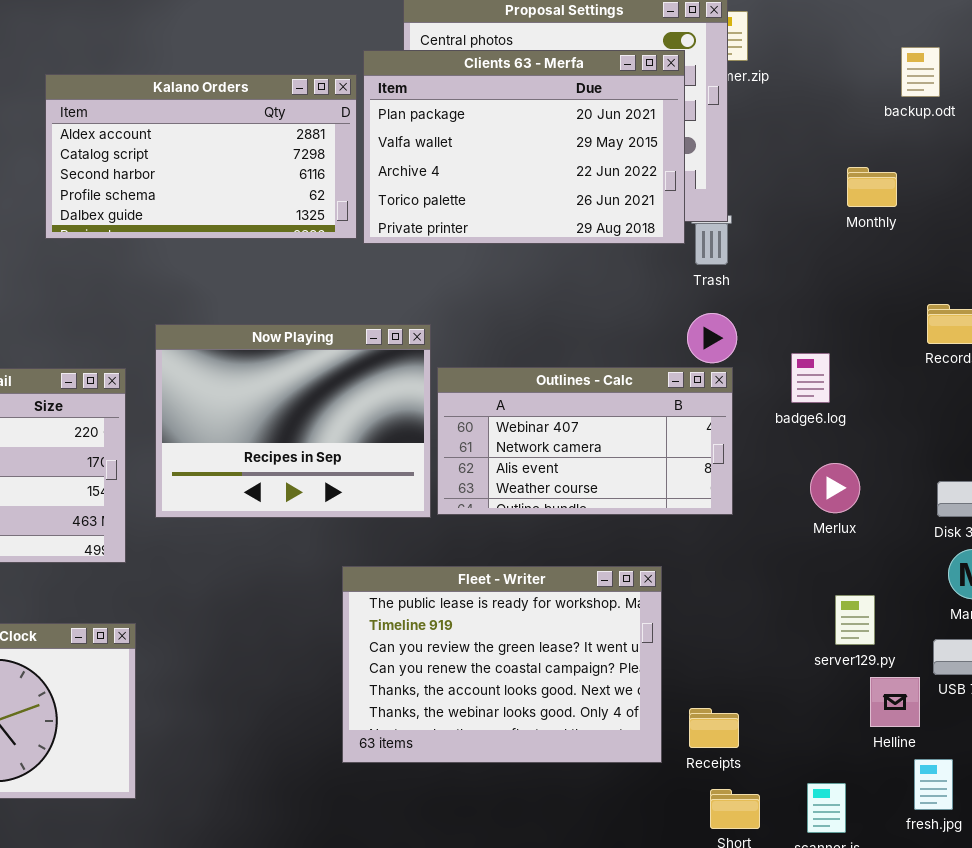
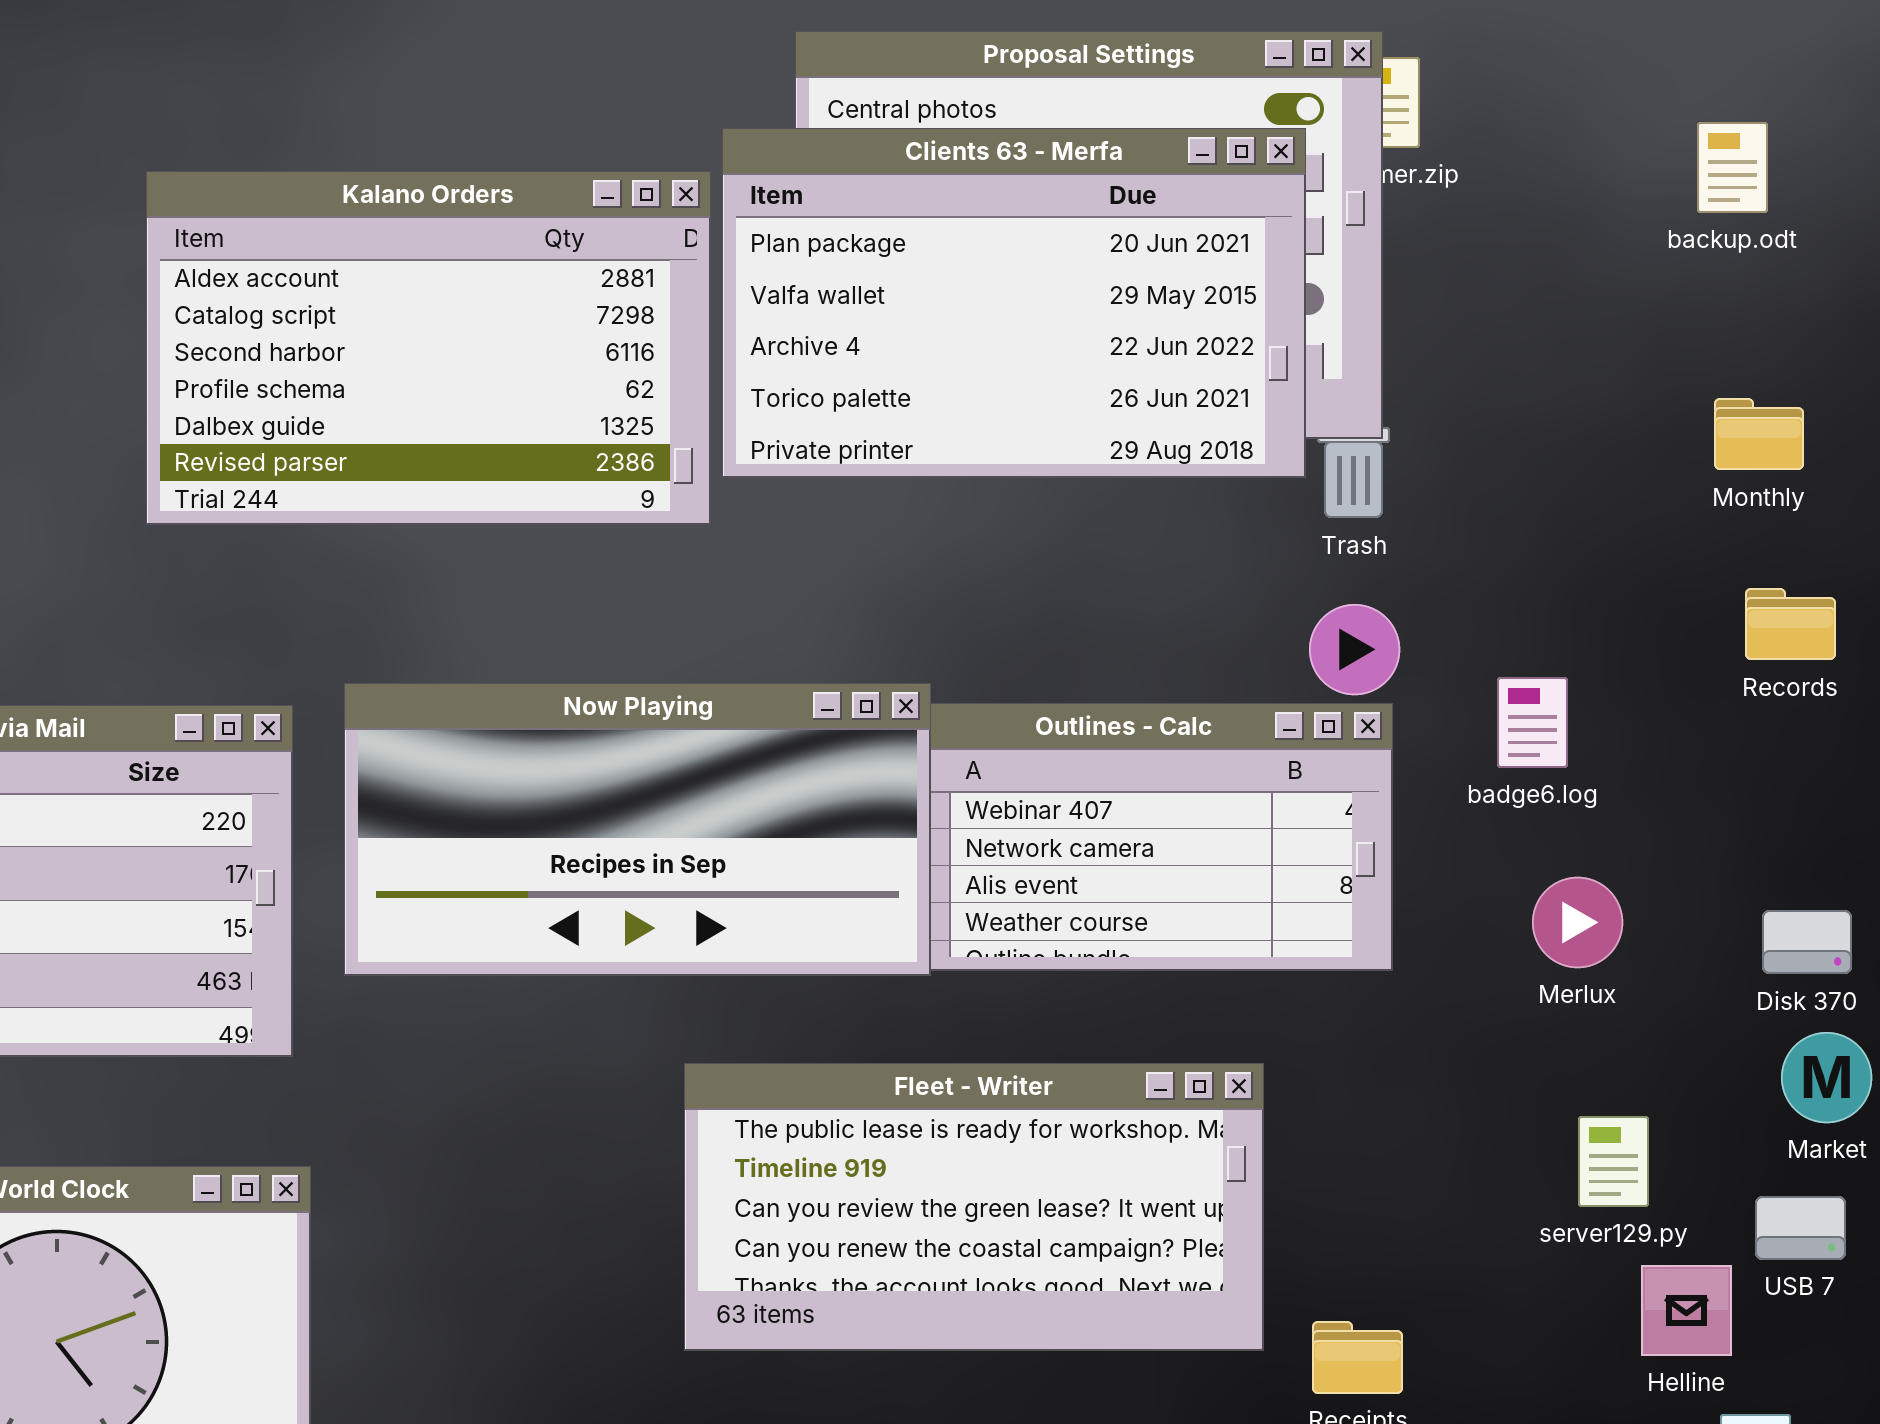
Kalano Orders: [45,74,357,239] -> [146,171,711,525], resized
Monthly: [847,167,897,207] -> [1714,398,1804,470], moved
Now Playing: [155,324,431,518] -> [344,683,931,976], resized
Fleet - Writer: [342,566,662,763] -> [684,1063,1264,1351], resized

